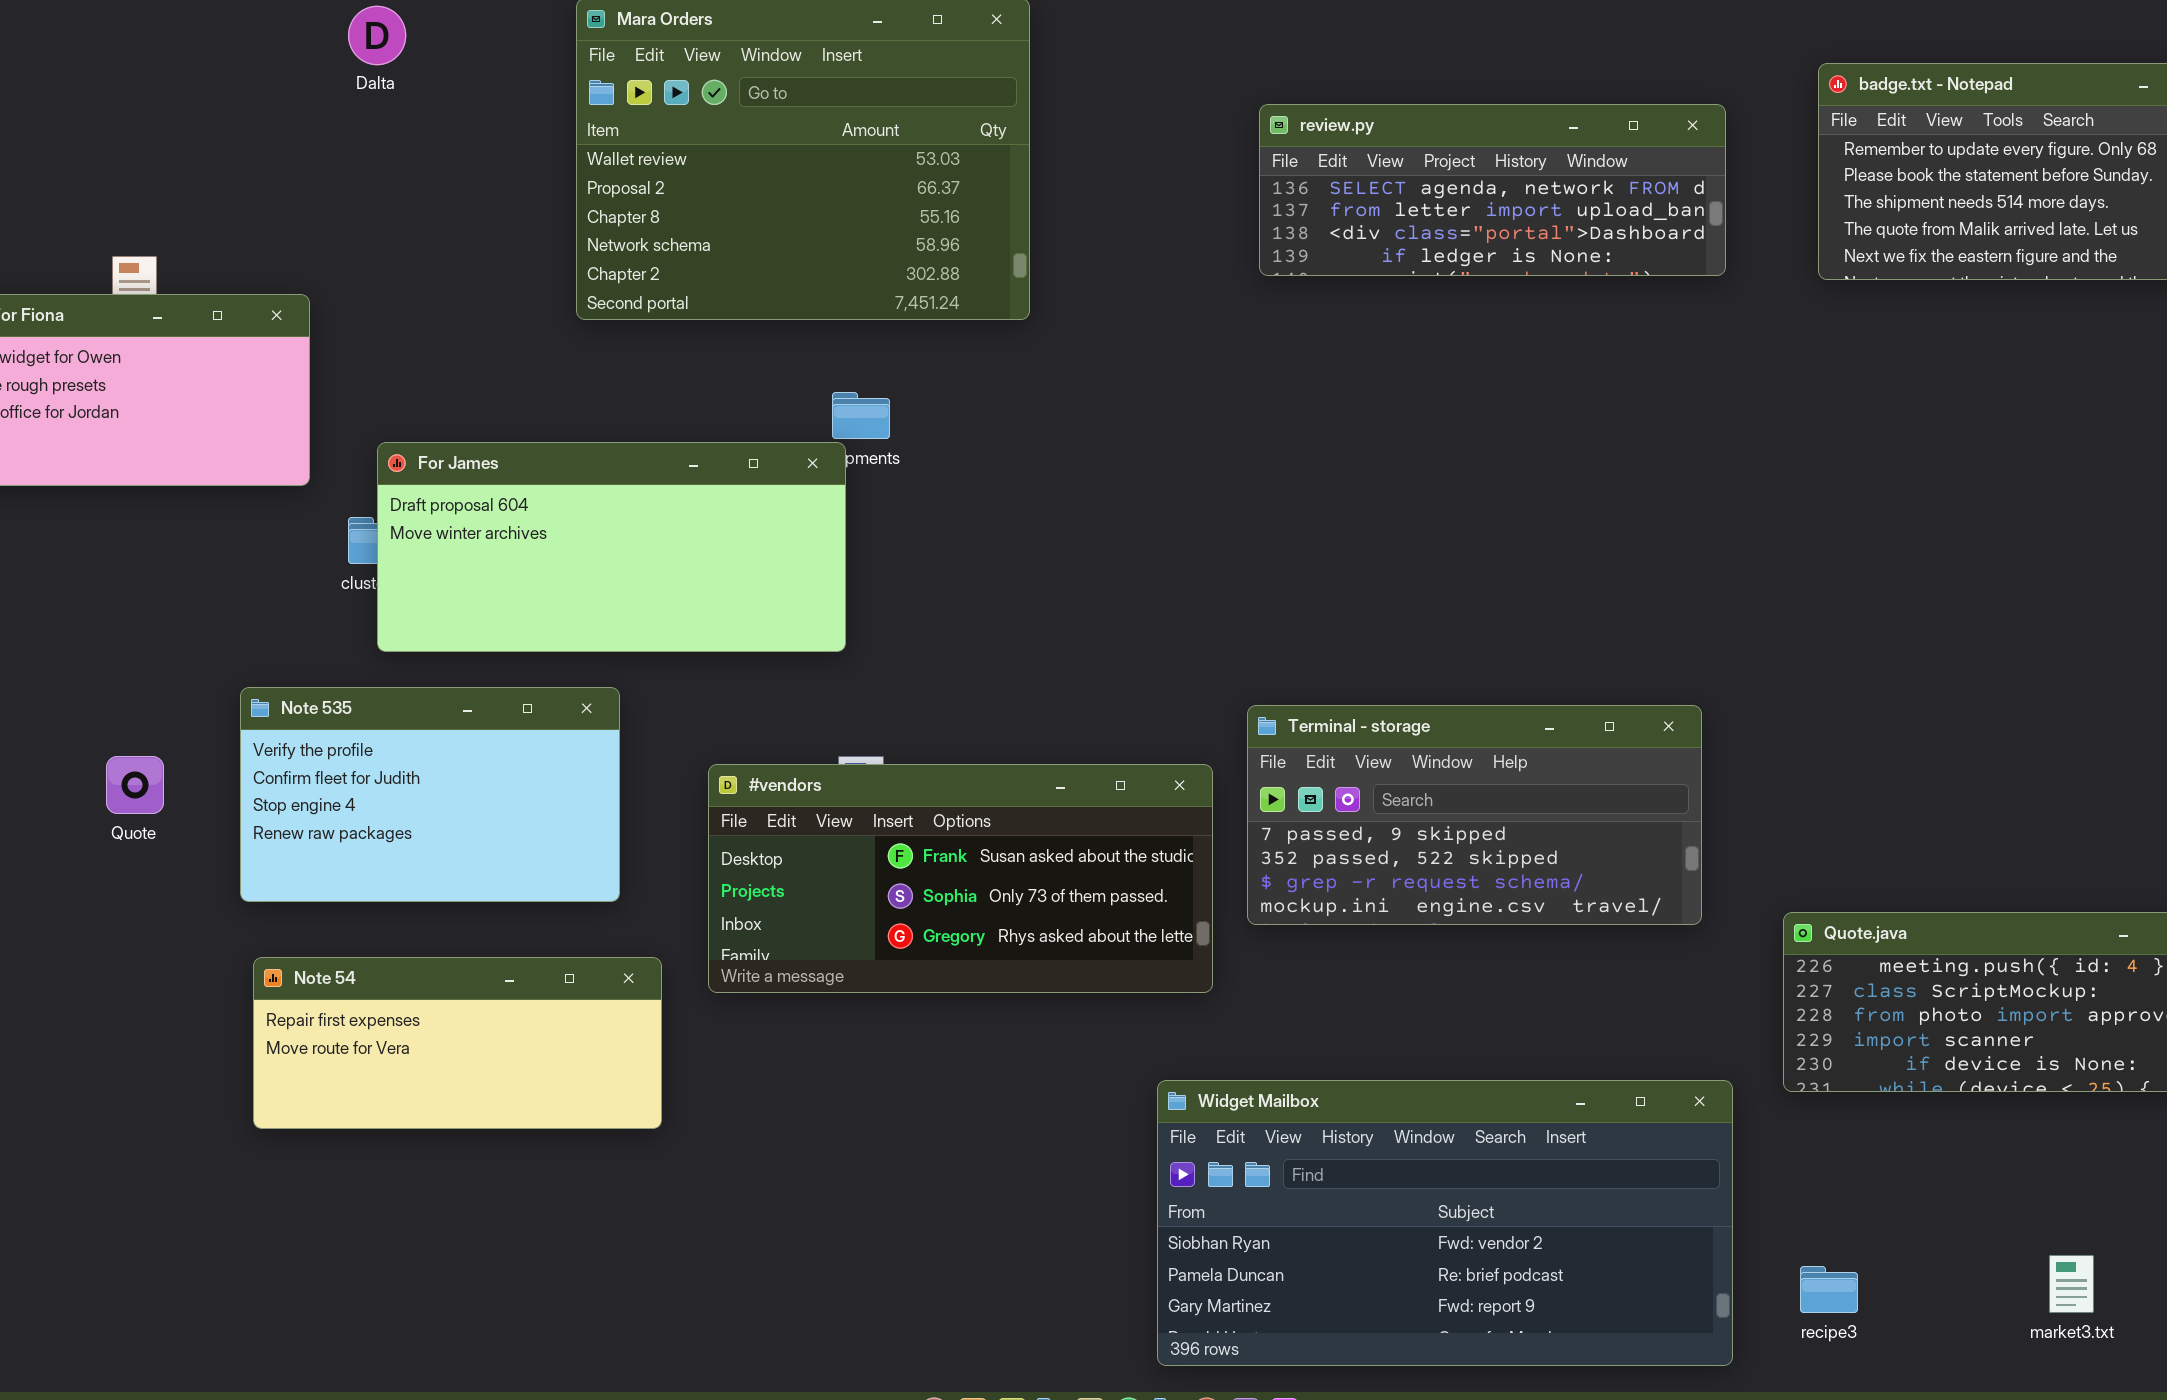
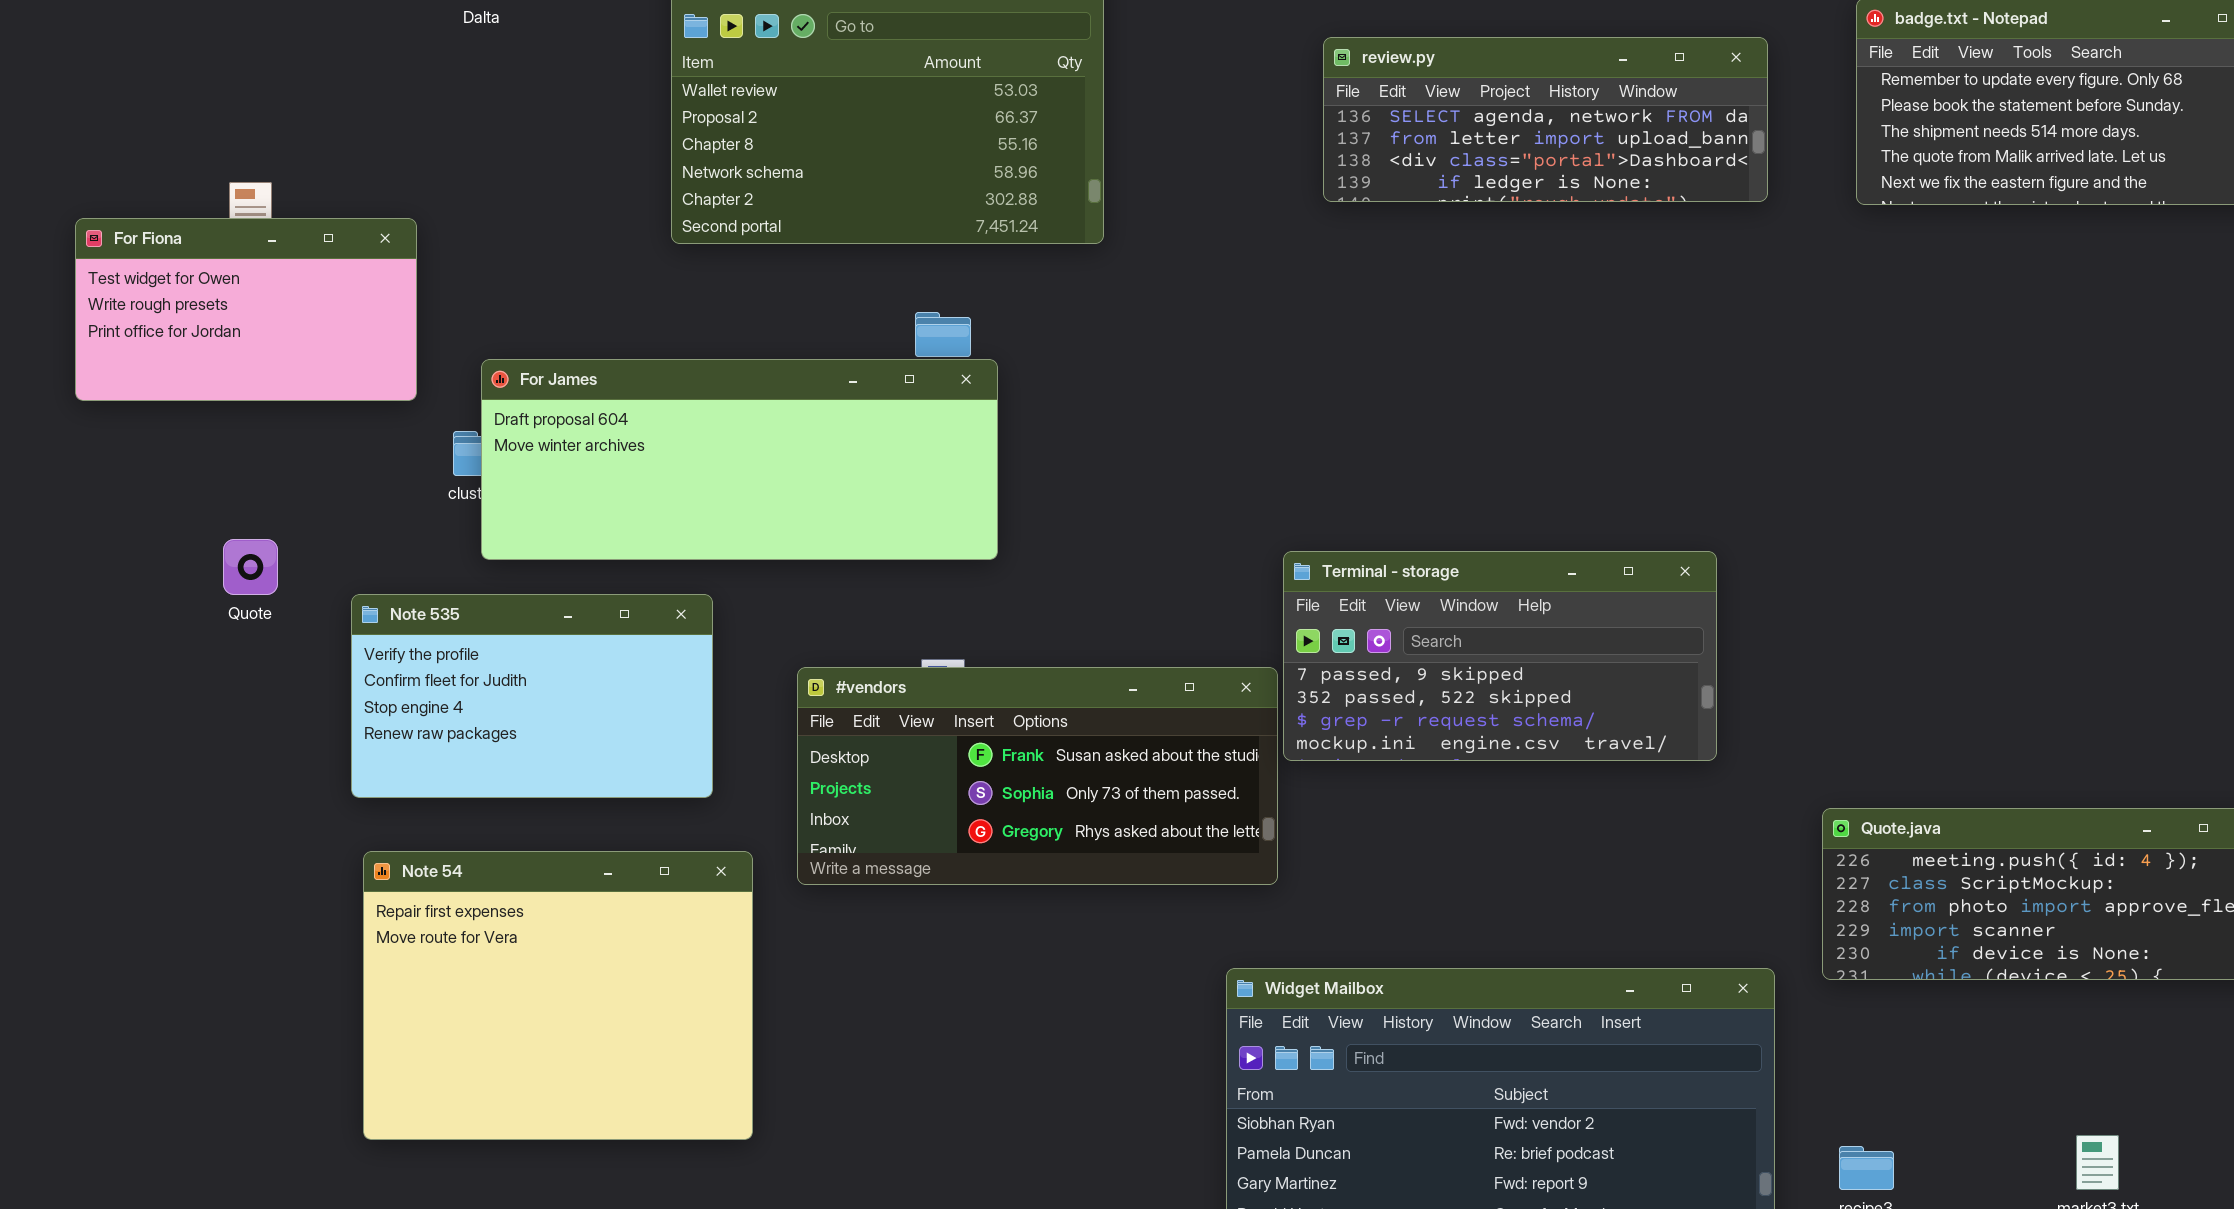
For James: [377,442,846,652] -> [481,359,998,560], resized
Terminal - storage: [1247,705,1702,925] -> [1283,551,1717,761], moved
Quote: [106,756,164,814] -> [223,539,278,595], moved
Note 54: [253,957,662,1129] -> [363,851,753,1140], resized

